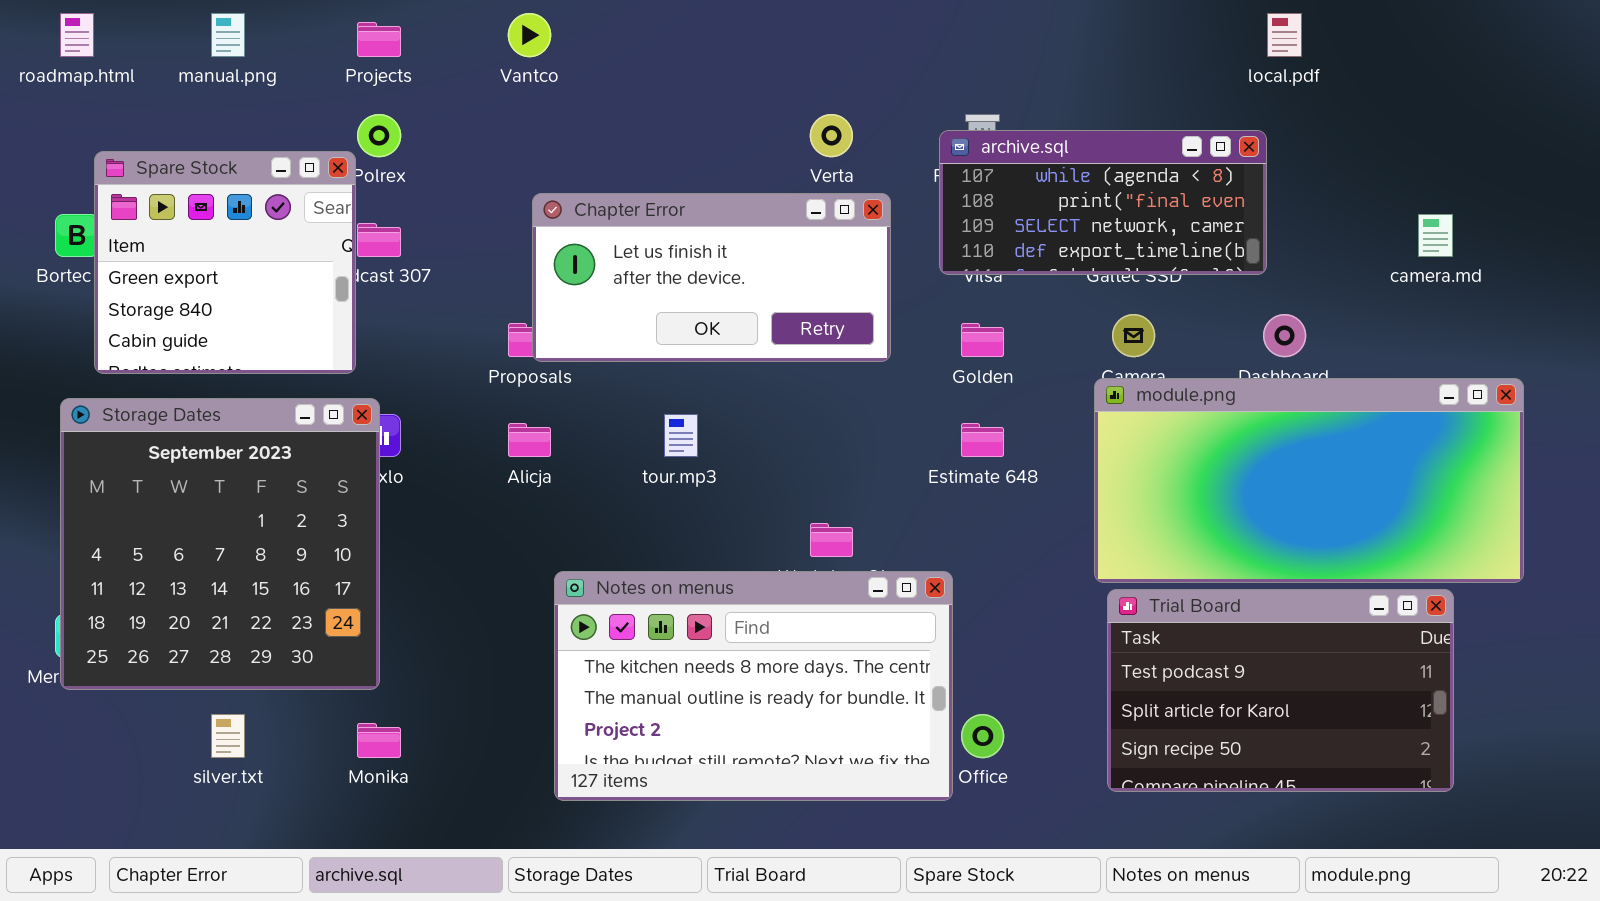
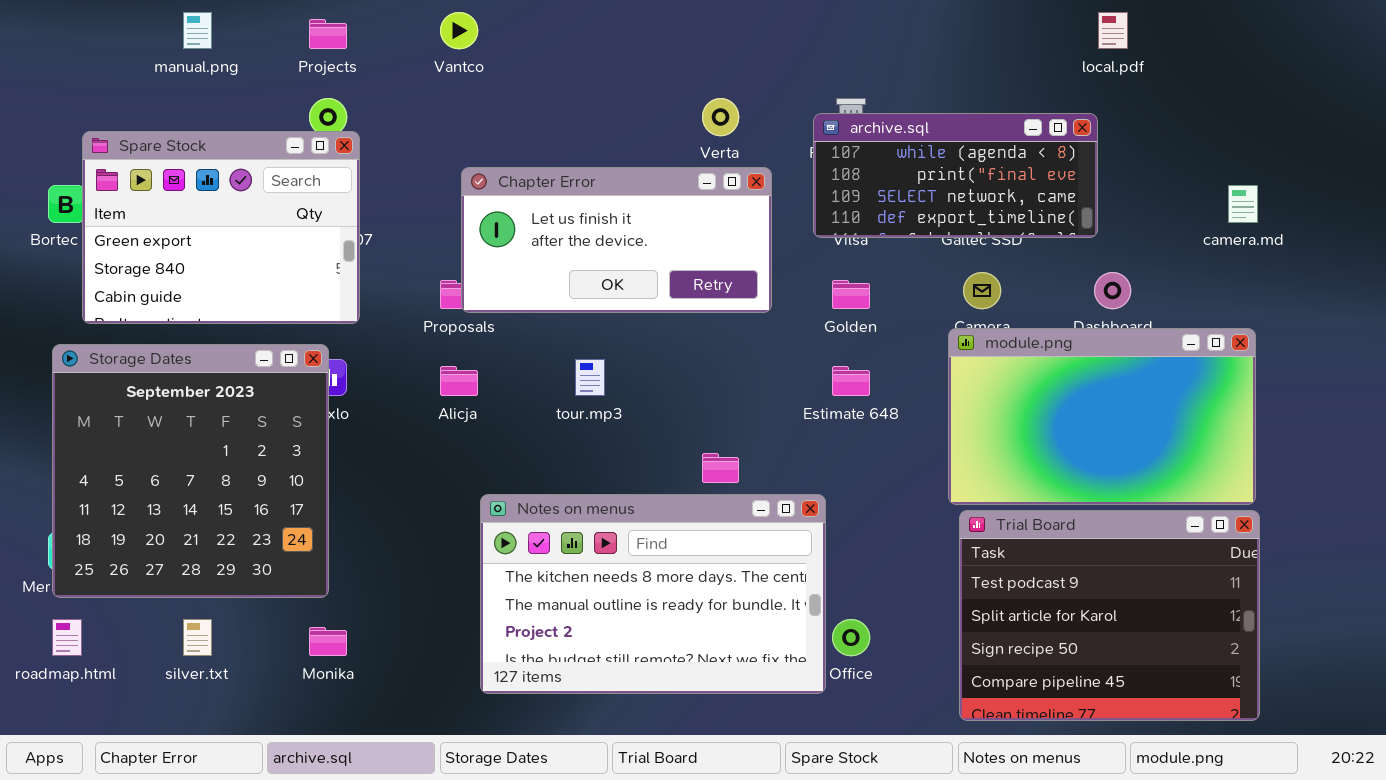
roadmap.html: [60,13,94,57] -> [52,619,82,656], moved
Spare Stock: [94,151,356,374] -> [82,131,360,324], resized
module.png: [1094,378,1524,583] -> [948,328,1256,505], resized
Trial Board: [1107,589,1454,792] -> [959,510,1260,721], resized

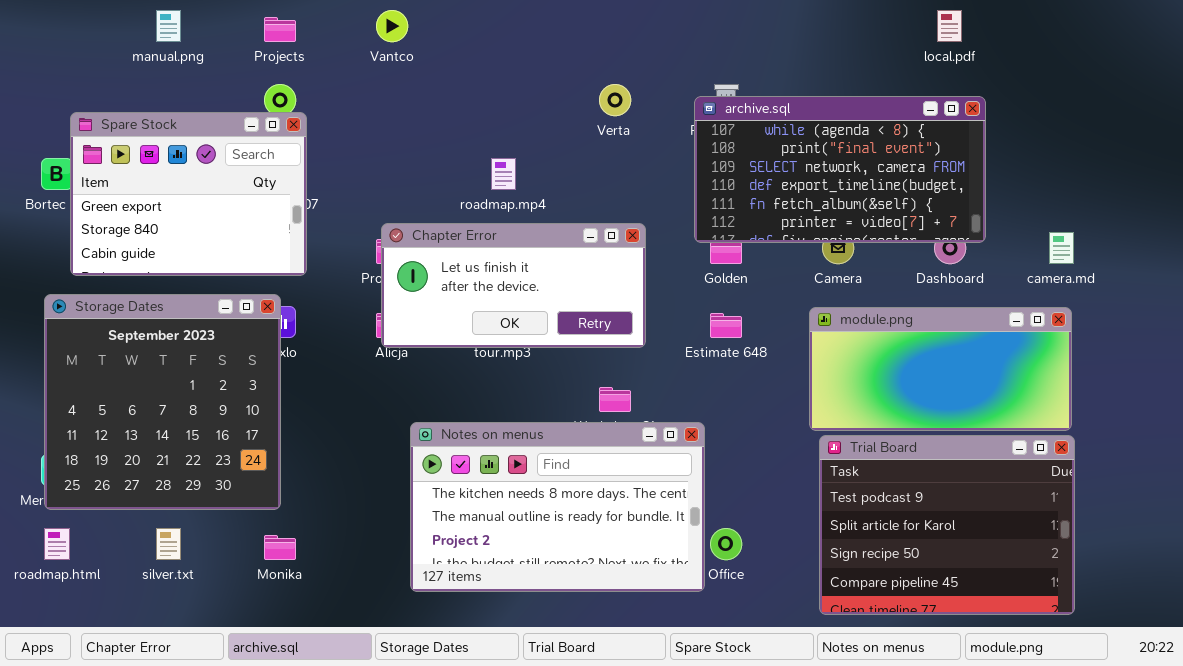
archive.sql: [813,113,1098,238] -> [694,96,986,243], resized
Chapter Error: [461,167,772,313] -> [381,223,646,348], moved
camera.md: [1228,185,1258,223] -> [1049,232,1074,264], moved
module.png: [948,328,1256,505] -> [809,307,1072,431], resized

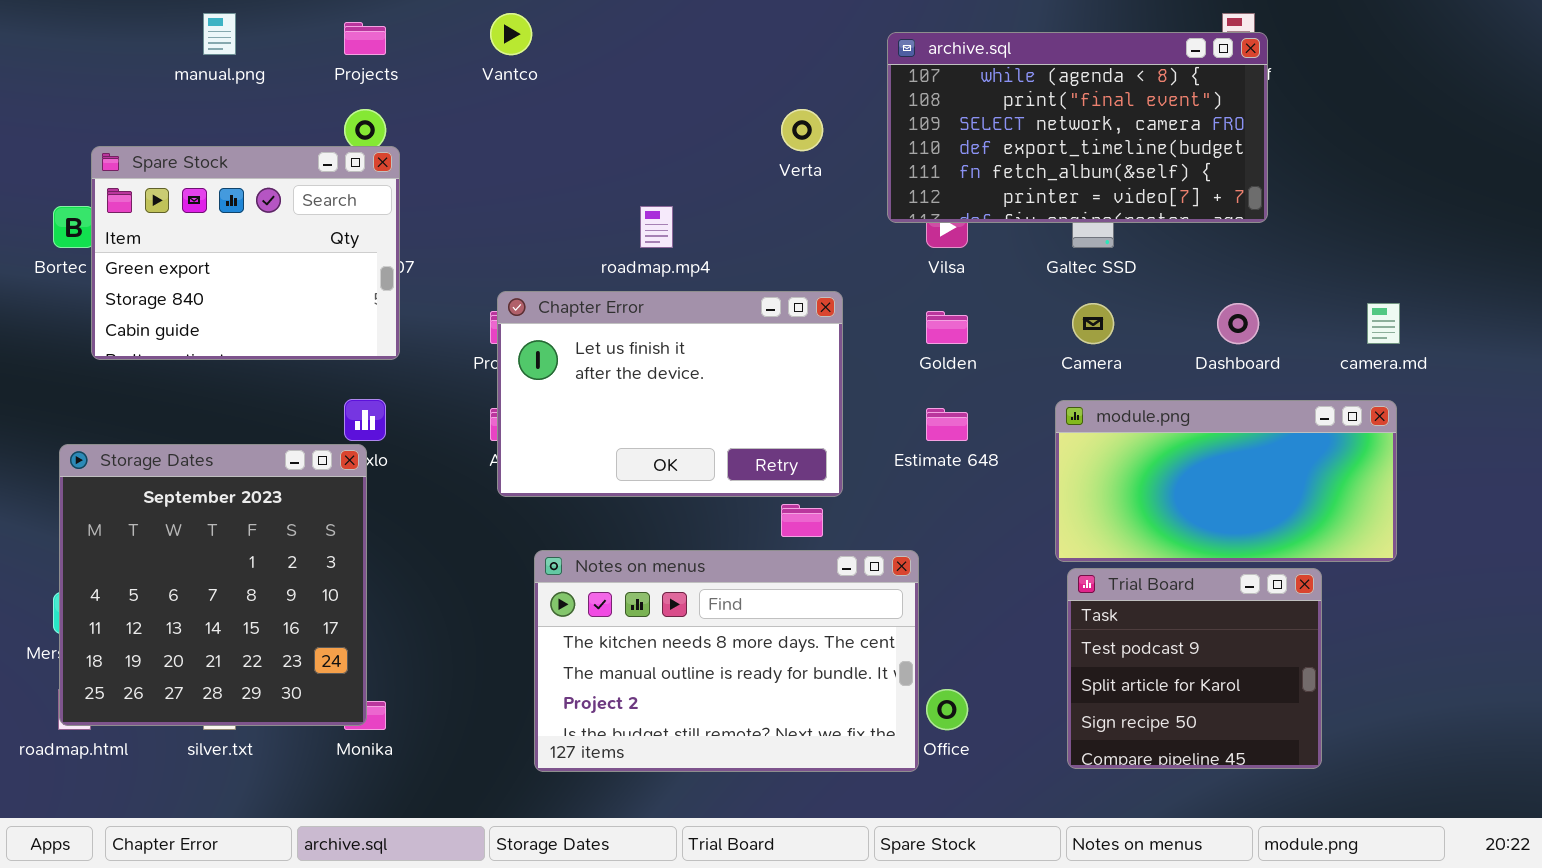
archive.sql: [694,96,986,243] -> [887,32,1268,223], moved
Chapter Error: [381,223,646,348] -> [497,291,843,497], resized
Storage Dates: [44,294,281,510] -> [59,444,367,726], moved
Trial Board: [819,435,1075,615] -> [1067,568,1322,769], resized

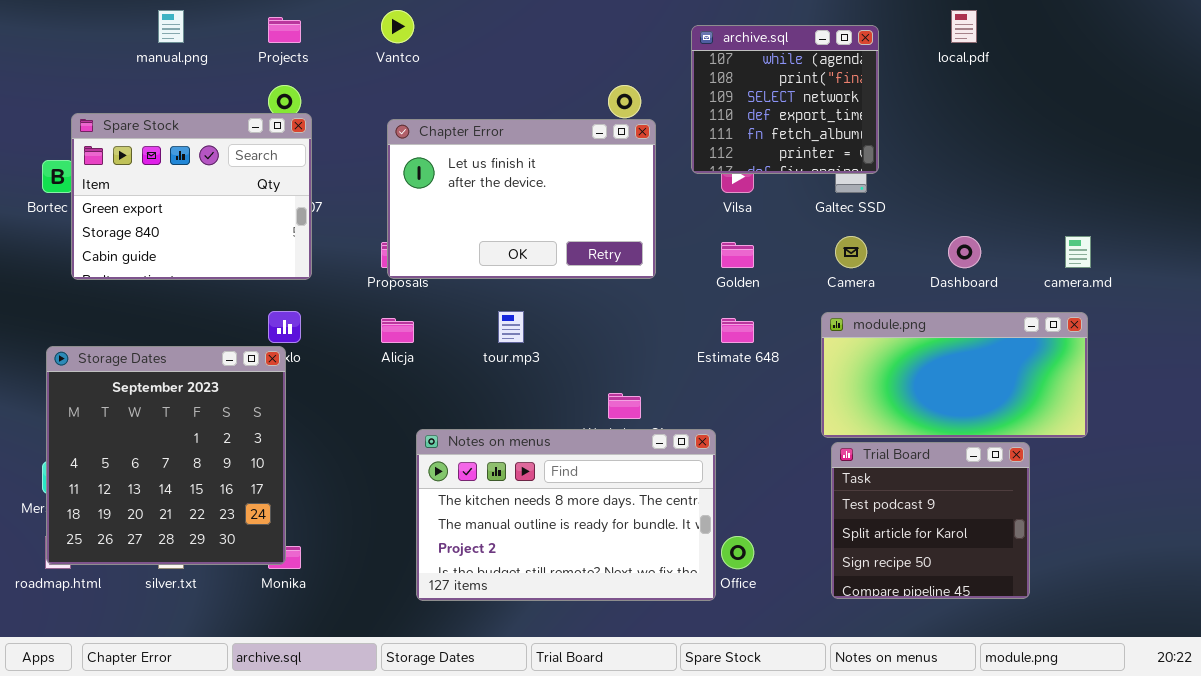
archive.sql: [887,32,1268,223] -> [691,25,879,174], resized
Chapter Error: [497,291,843,497] -> [387,119,656,279], moved

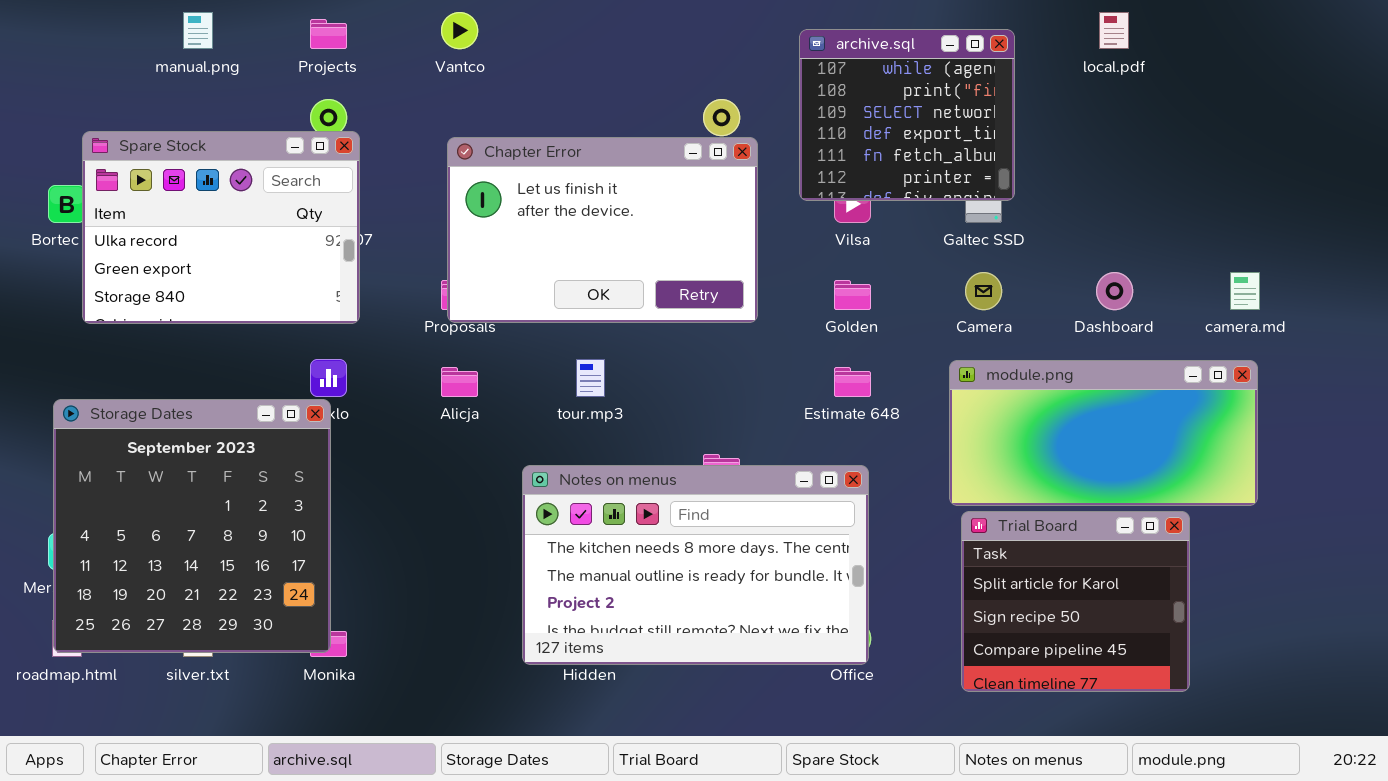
Spare Stock: [71,113,312,280] -> [82,131,360,324], scrolled up 1 row
Notes on menus: [416,429,716,601] -> [522,465,869,665], moved
Trial Board: [831,442,1030,599] -> [961,511,1190,692], scrolled down 1 row

